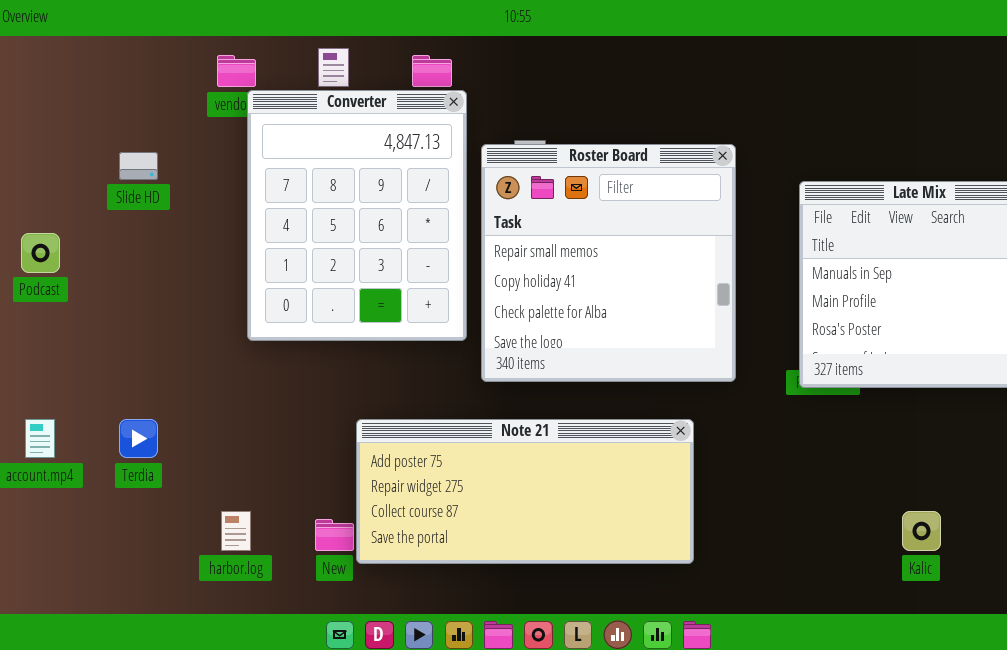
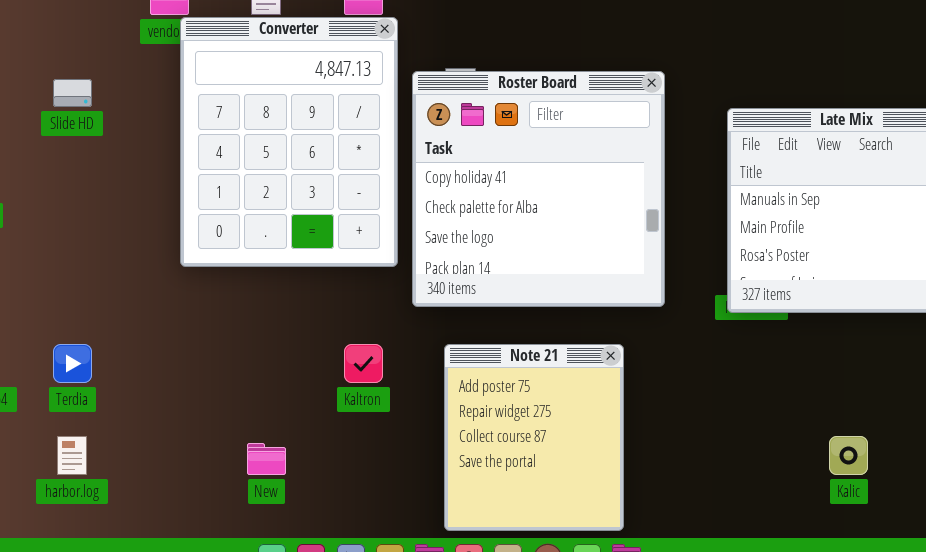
Roster Board: [481,144,736,382] -> [412,71,665,307], scrolled down 1 row
Note 21: [356,419,694,564] -> [444,344,624,531], resized
harbor.log: [221,511,251,551] -> [57,436,87,475], moved

